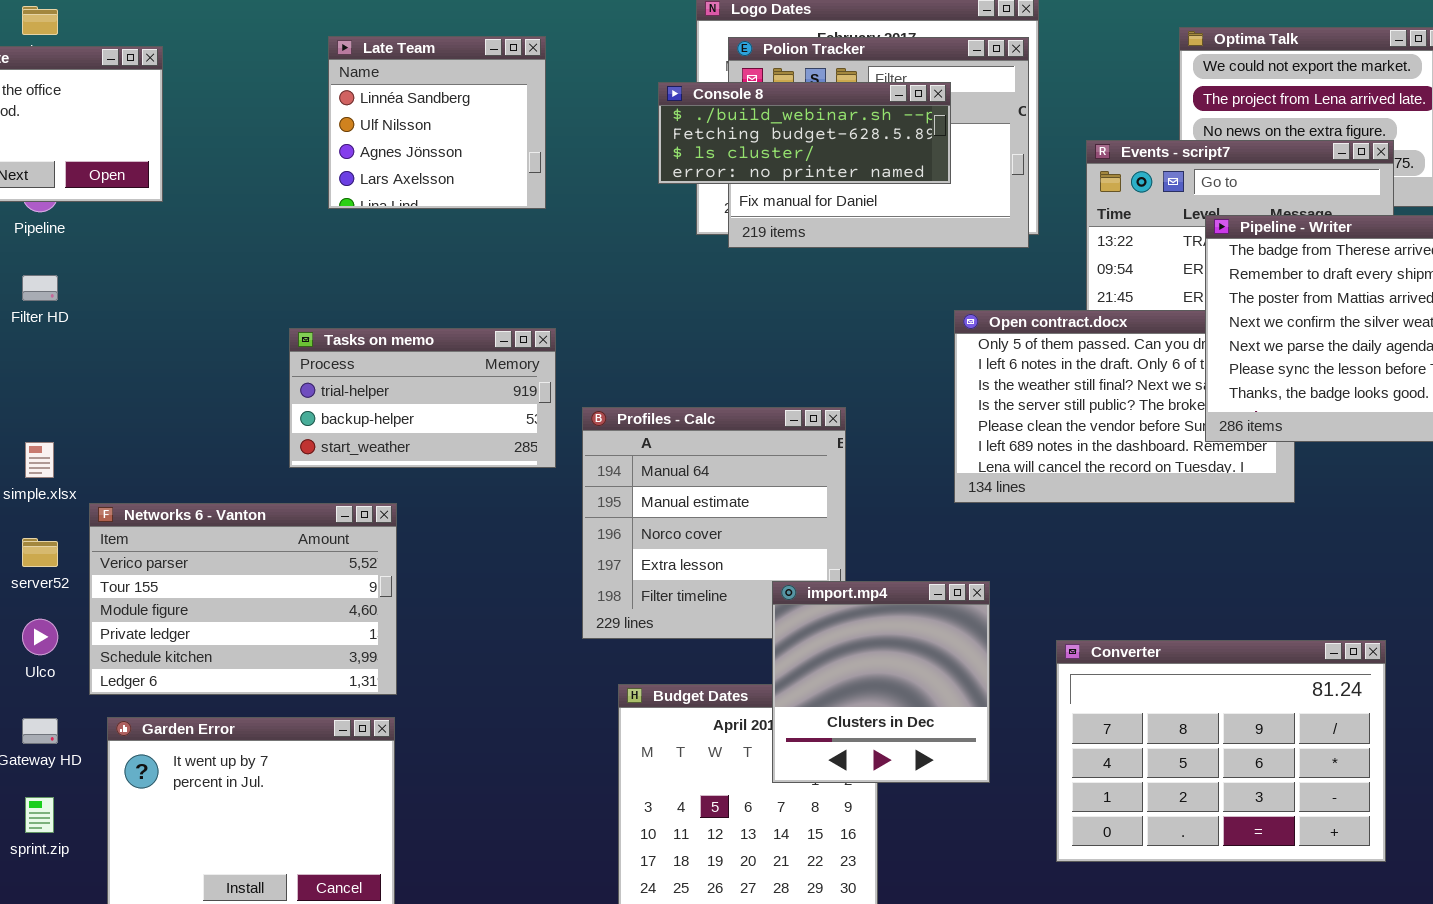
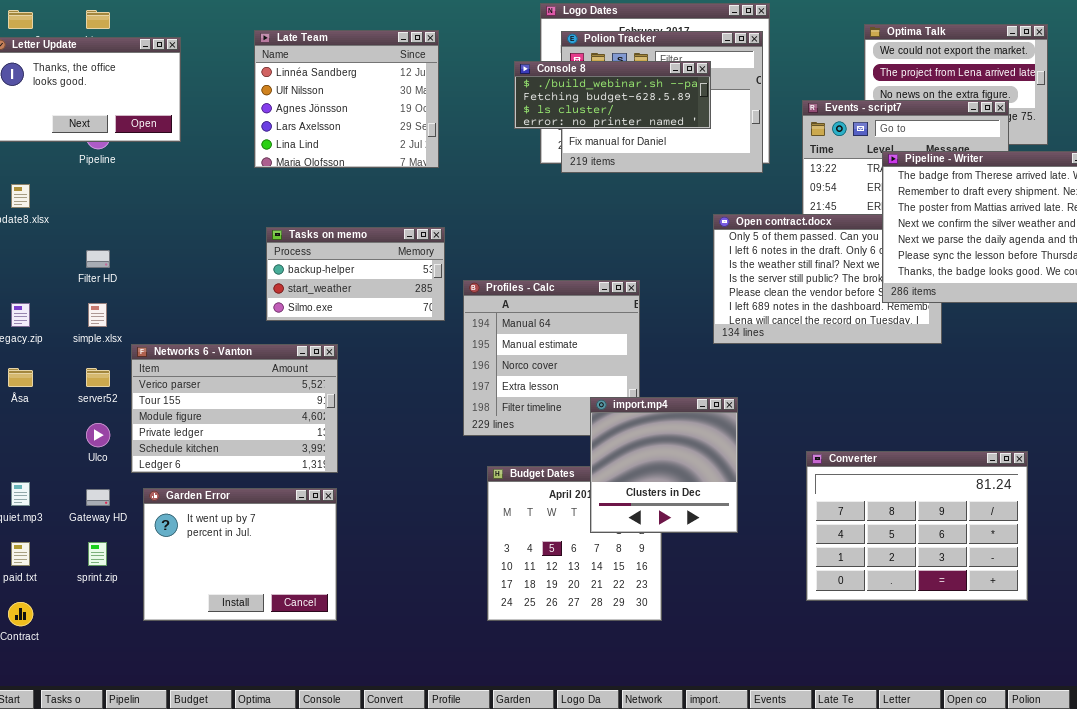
Late Team: [328,36,546,209] -> [254,30,439,168], resized
Filter HD: [22,275,58,301] -> [86,250,110,268], moved
Tasks on memo: [289,328,556,468] -> [266,227,445,321], scrolled down 1 row
Converter: [1056,640,1386,862] -> [806,451,1028,601], moved

